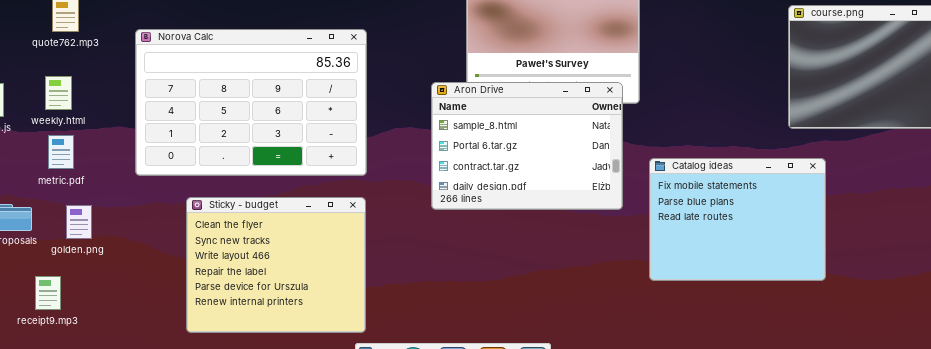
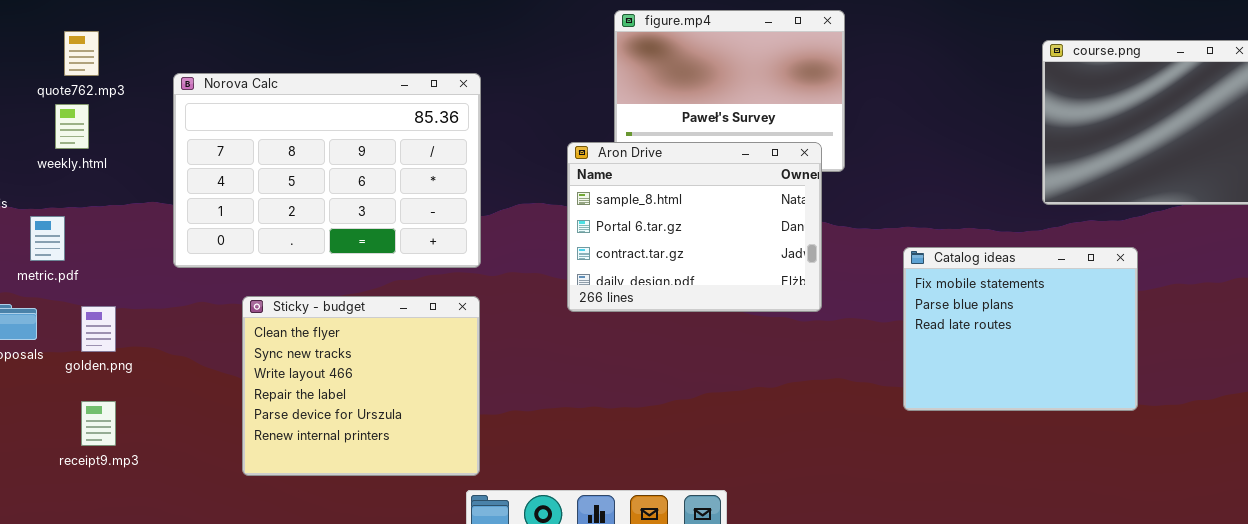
weekly.html: [45,76,72,110] -> [55,104,89,149], moved
metric.pdf: [48,135,74,169] -> [30,216,65,261], moved
Catalog ideas: [649,158,826,281] -> [903,247,1138,411], moved
receipt9.mp3: [35,276,61,310] -> [81,401,116,446], moved

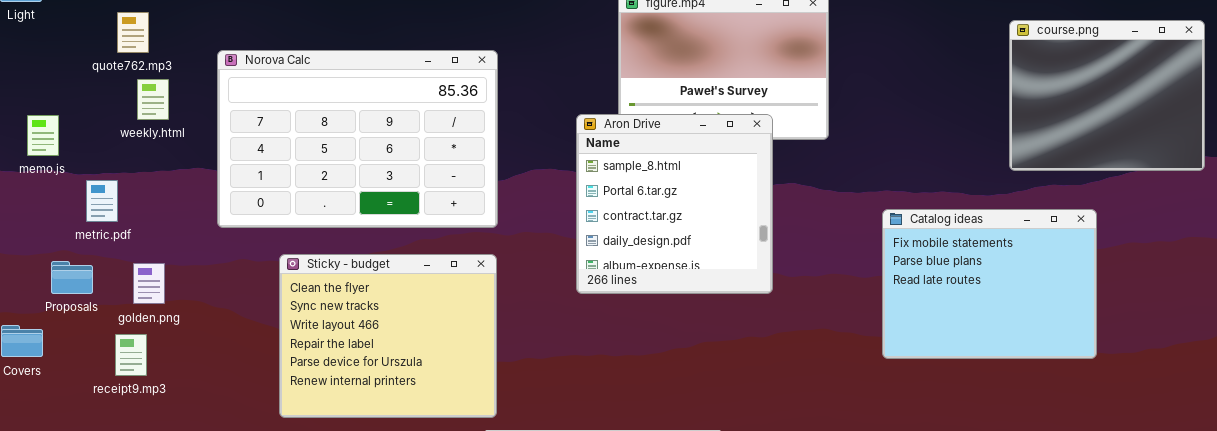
weekly.html: [55,104,89,149] -> [137,79,169,120], moved
Aron Drive: [567,142,822,312] -> [576,114,773,294], resized
receipt9.mp3: [81,401,116,446] -> [115,334,147,376], moved

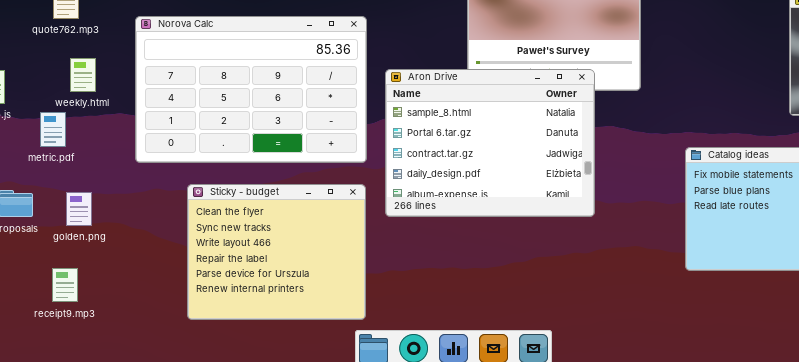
weekly.html: [137,79,169,120] -> [70,58,96,92], moved
Aron Drive: [576,114,773,294] -> [385,69,595,217], resized
metric.pdf: [86,180,118,222] -> [40,112,66,147], moved
receipt9.mp3: [115,334,147,376] -> [52,268,78,302], moved

